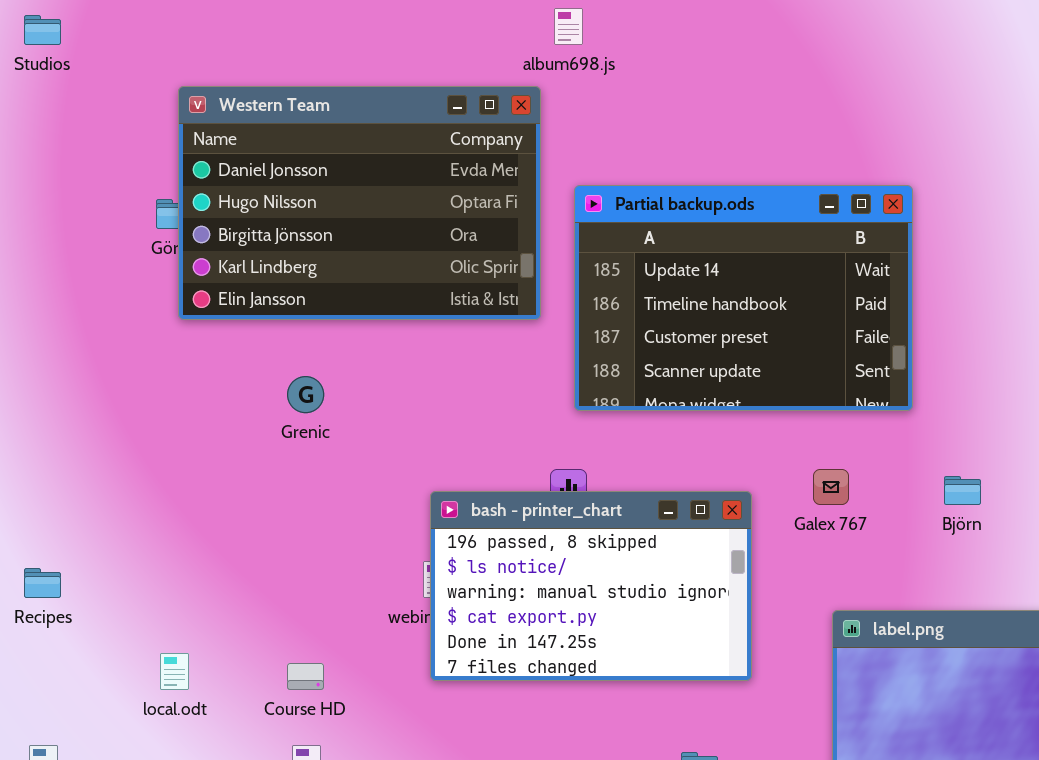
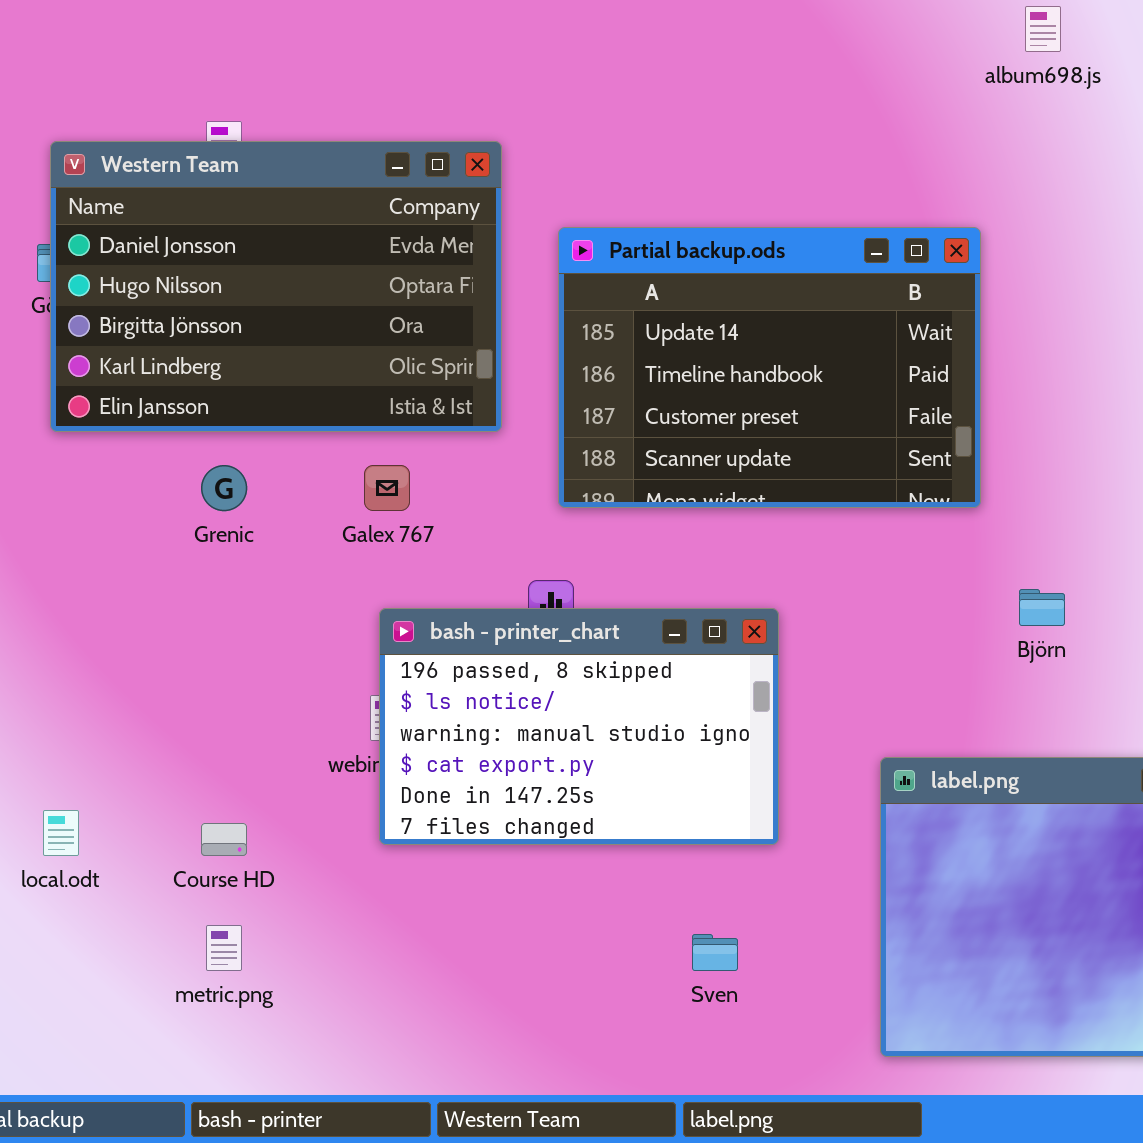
album698.js: [554,8,583,45] -> [1025,6,1061,52], moved
Western Team: [178,86,541,320] -> [50,141,502,432], moved
Galex 767: [813,469,849,505] -> [364,465,410,511], moved

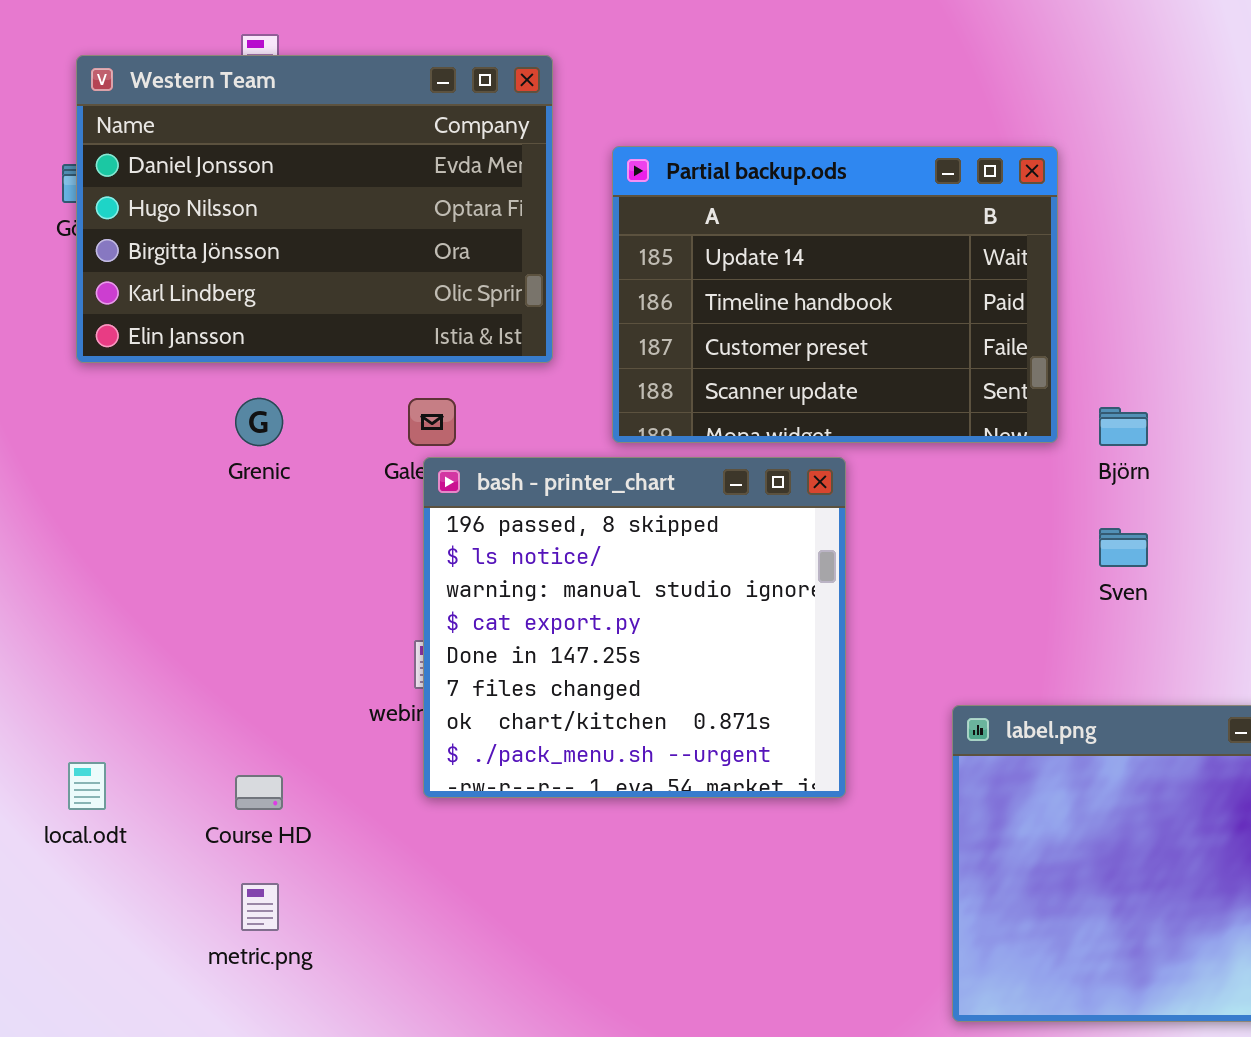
Björn: [1019,589,1065,626] -> [1099,407,1148,446], moved
bash - printer_chart: [379,608,779,845] -> [423,457,846,798], resized
Sven: [692,934,738,971] -> [1099,528,1148,567], moved

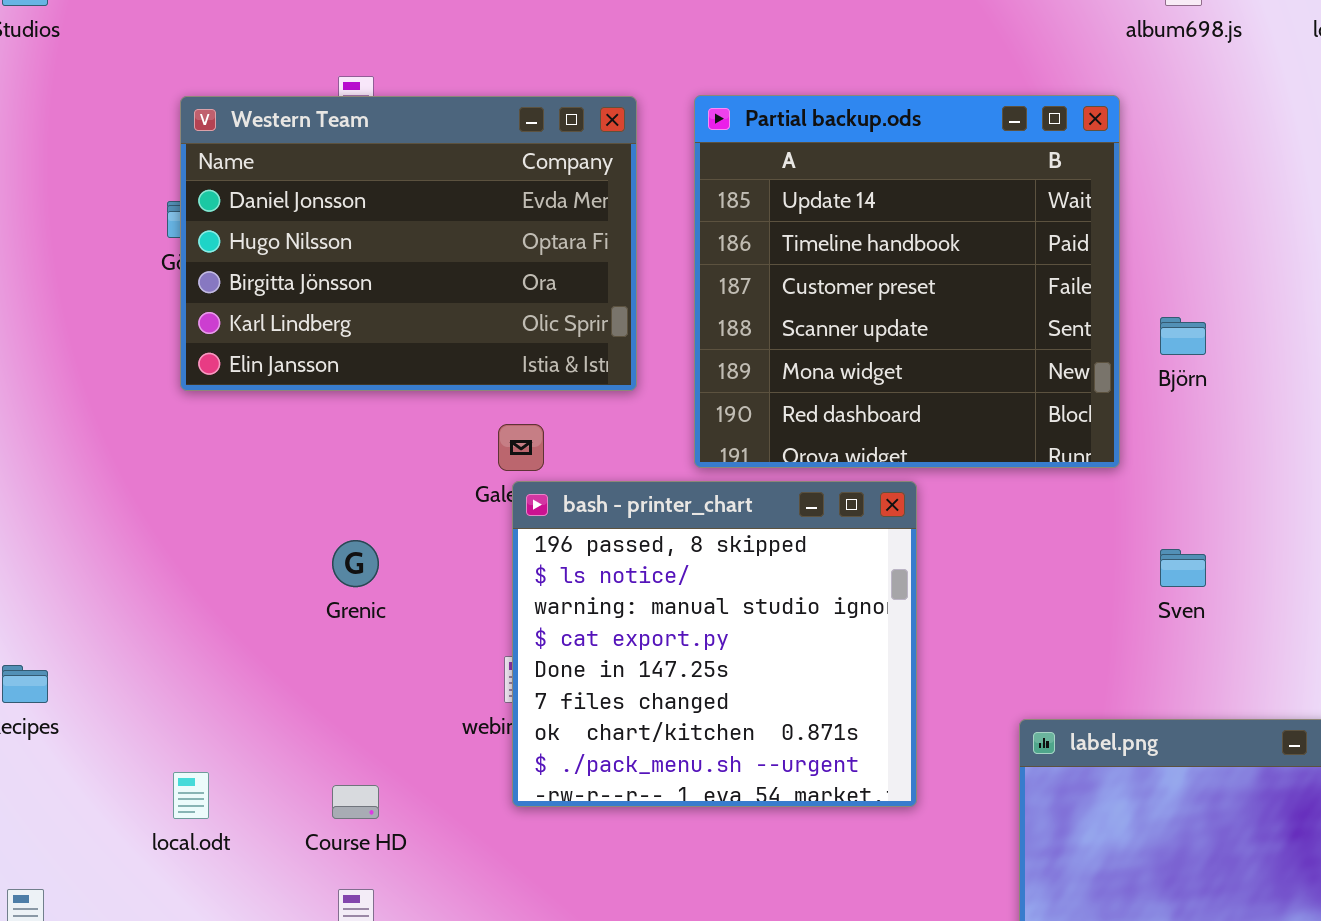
Partial backup.ods: [612,146,1058,443] -> [694,95,1120,468], resized
Grenic: [235,398,283,446] -> [332,540,379,587], moved
Björn: [1099,407,1148,446] -> [1160,317,1206,355], moved

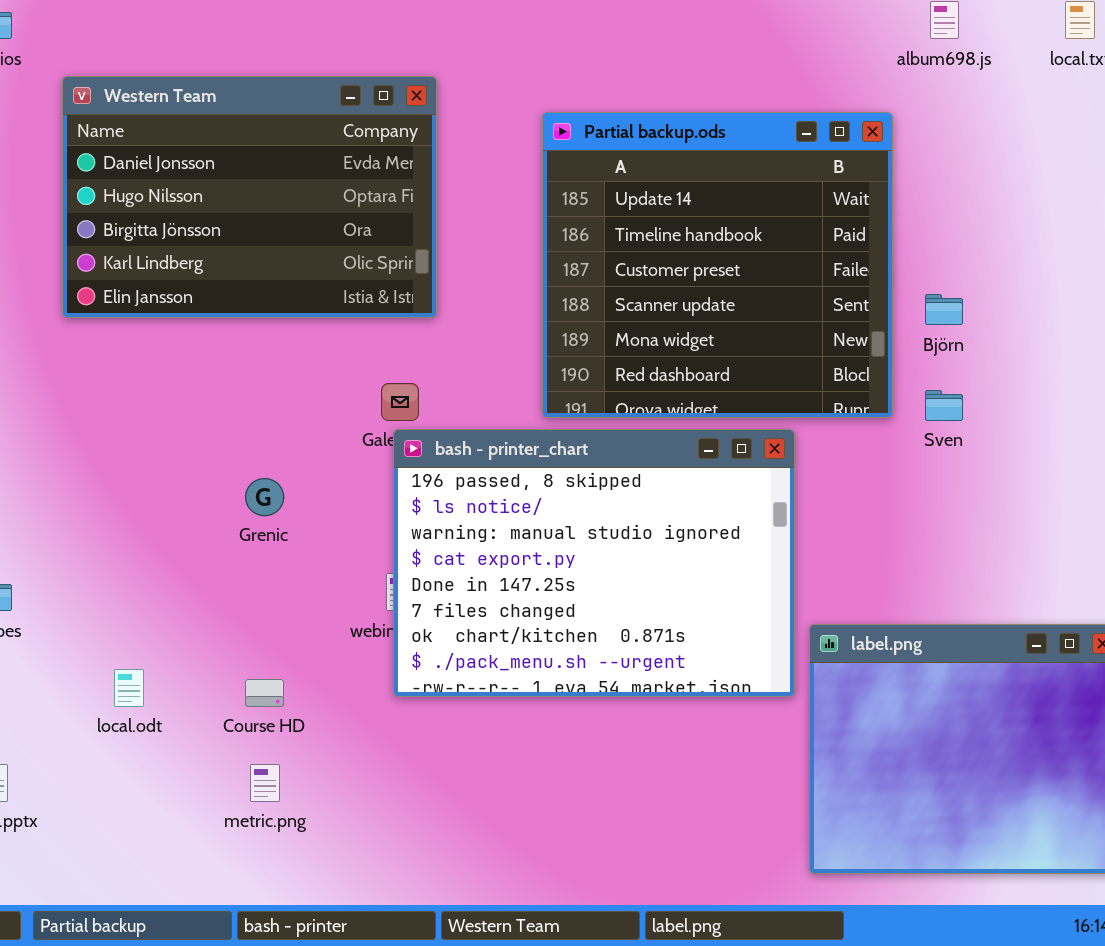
Western Team: [180,96,637,391] -> [62,76,437,318], moved
bash - printer_chart: [512,481,917,807] -> [393,429,795,697], resized
Sven: [1160,549,1206,587] -> [925,390,963,421], moved

